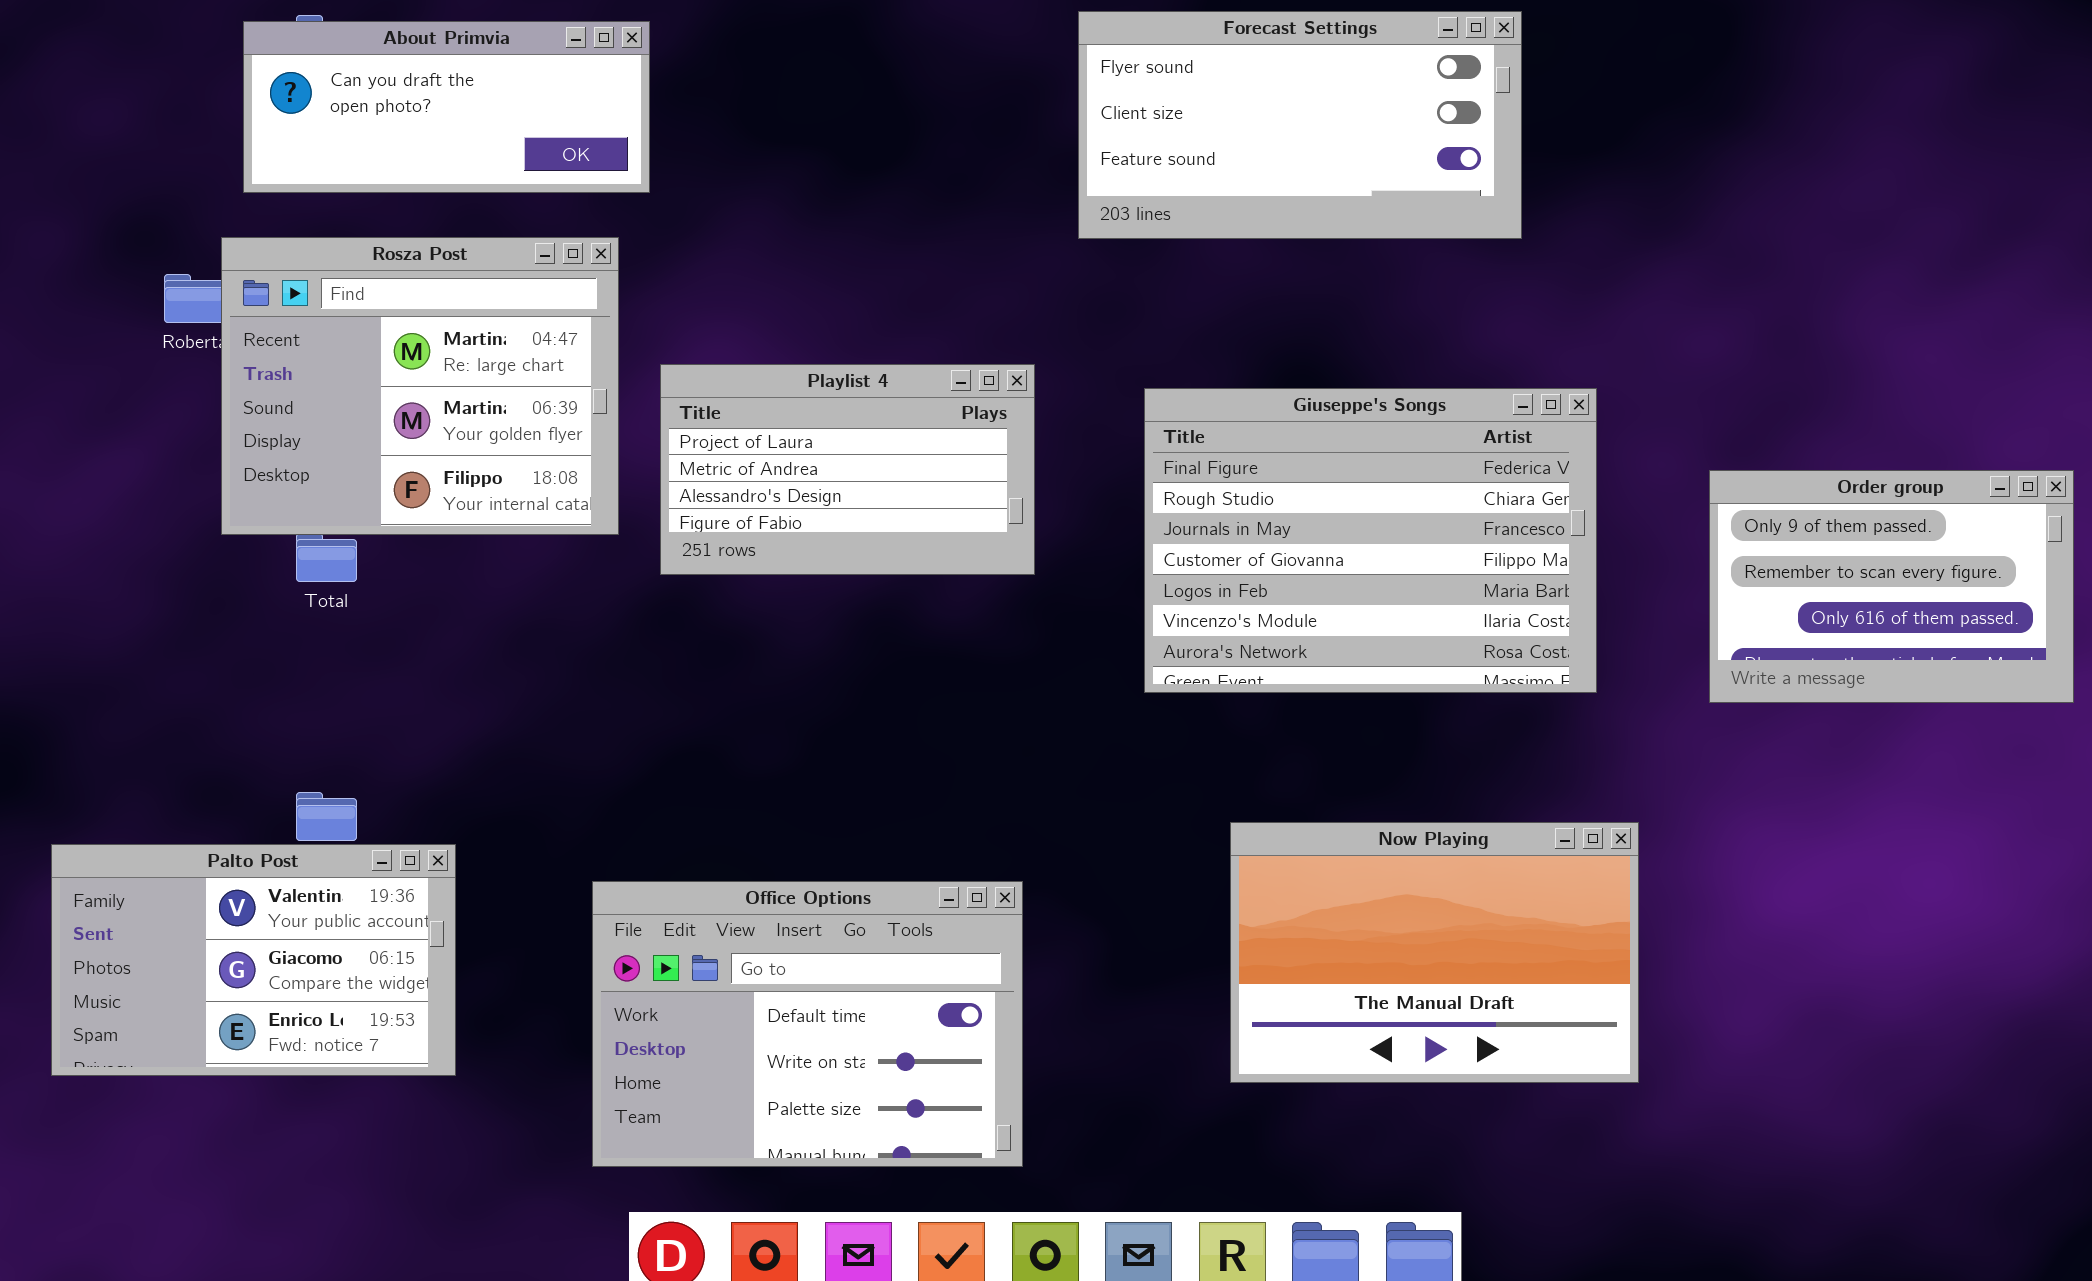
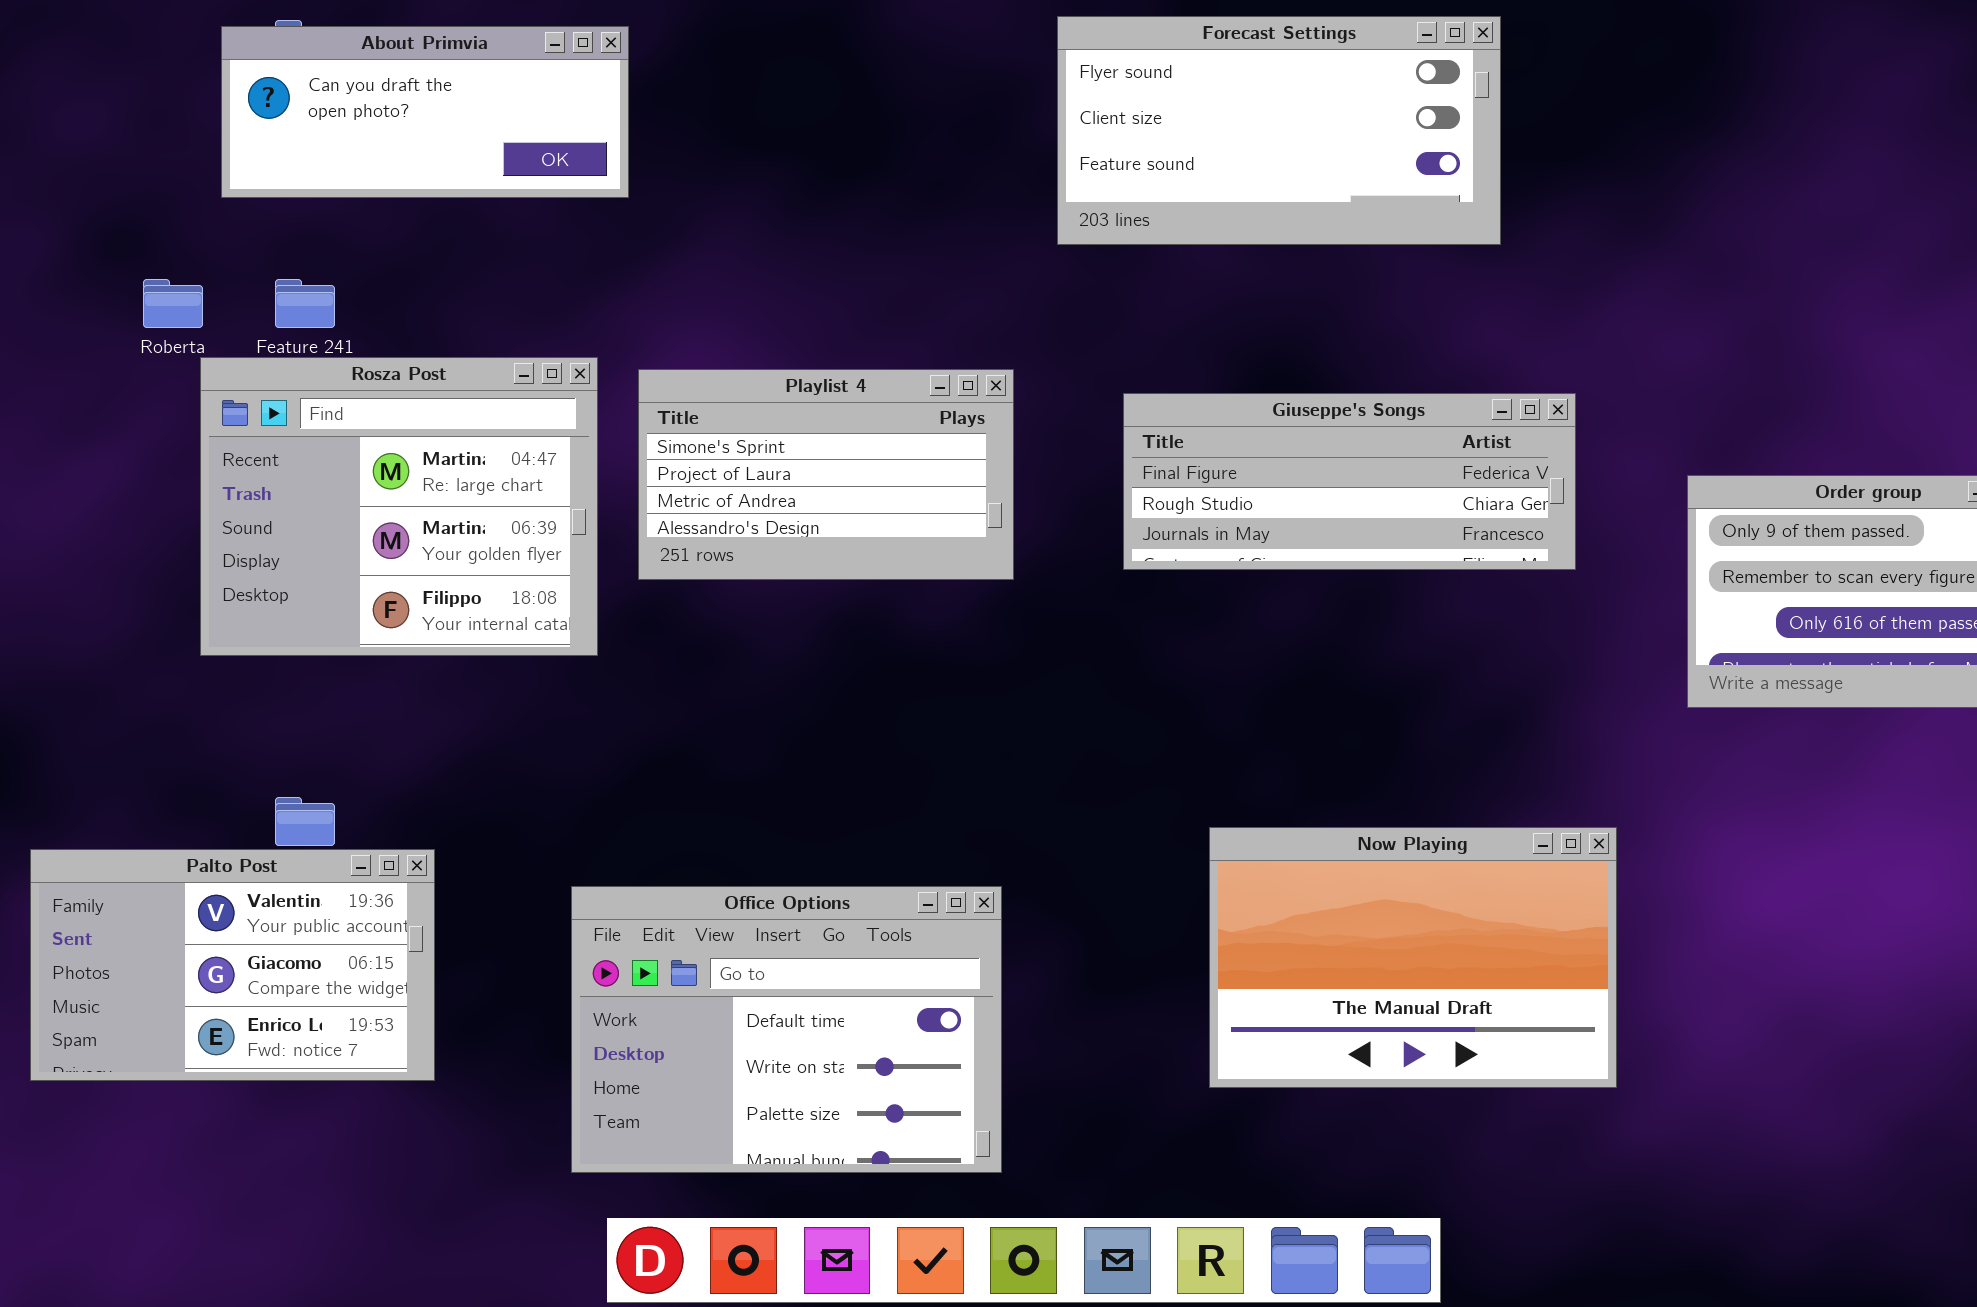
Rosza Post: [221,237,619,535] -> [200,357,598,656], moved
Playlist 4: [660,364,1035,575] -> [638,369,1014,580], scrolled up 1 row
Giuseppe's Songs: [1144,388,1597,693] -> [1123,393,1576,570], resized

